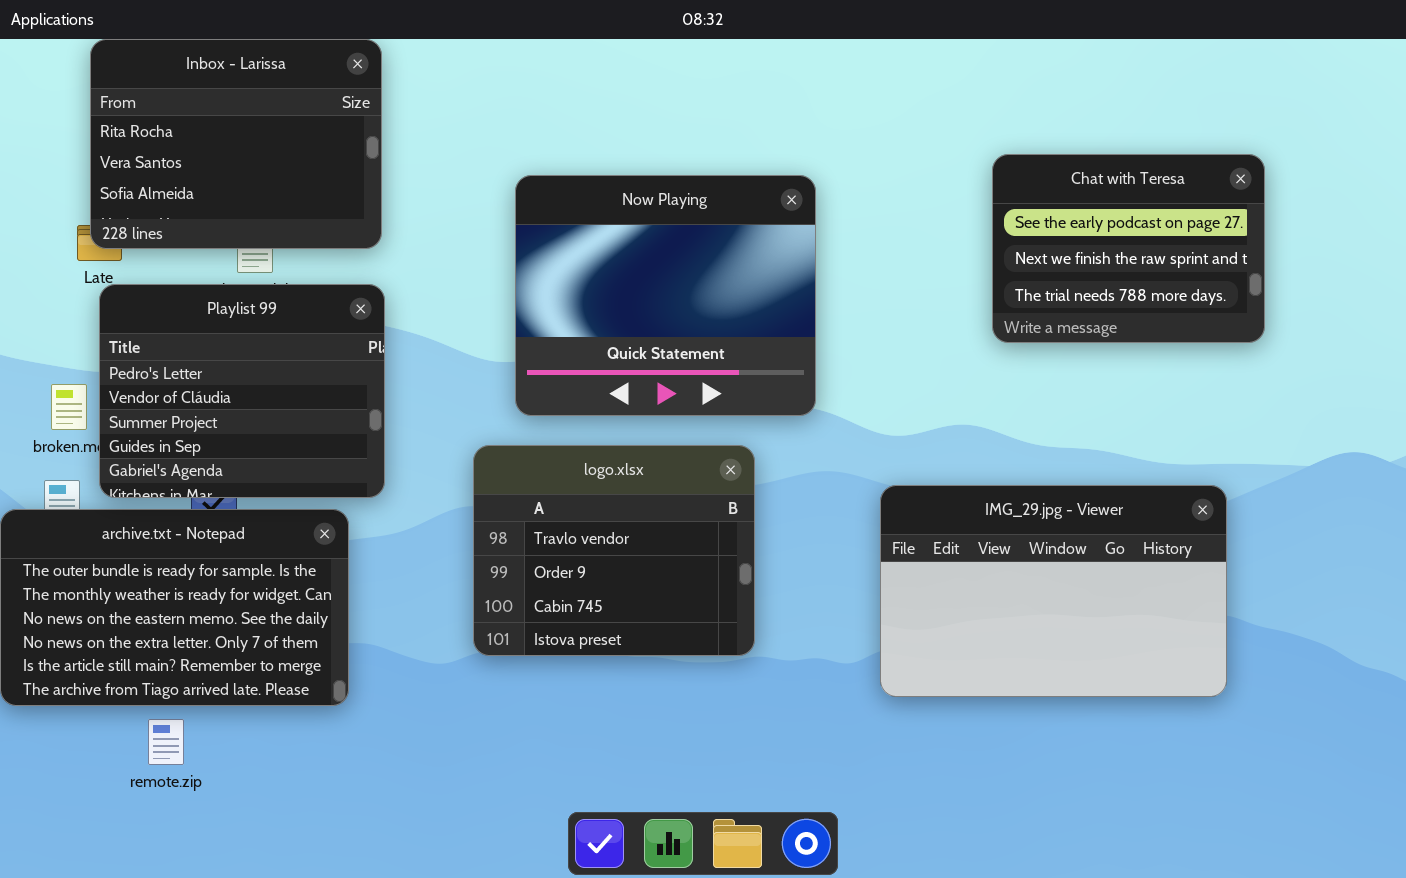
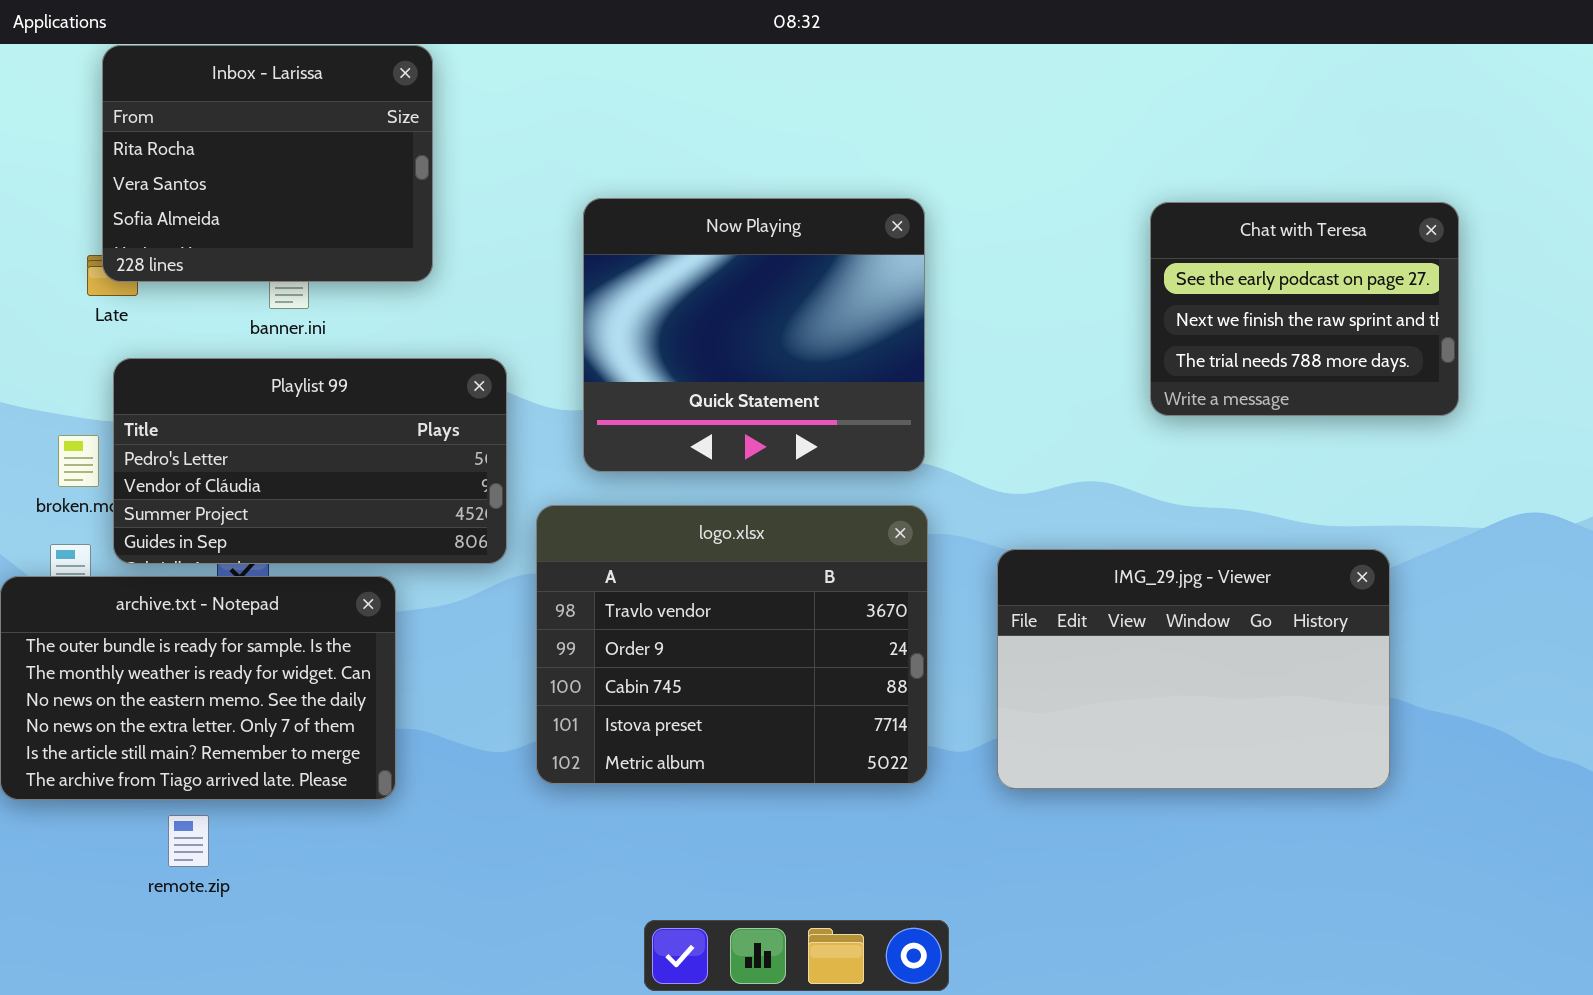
Chat with Teresa: [992,154,1265,343] -> [1150,202,1459,416], moved
Playlist 99: [99,284,385,498] -> [113,358,507,564], resized
logo.xlsx: [473,445,755,656] -> [536,505,928,784], resized

